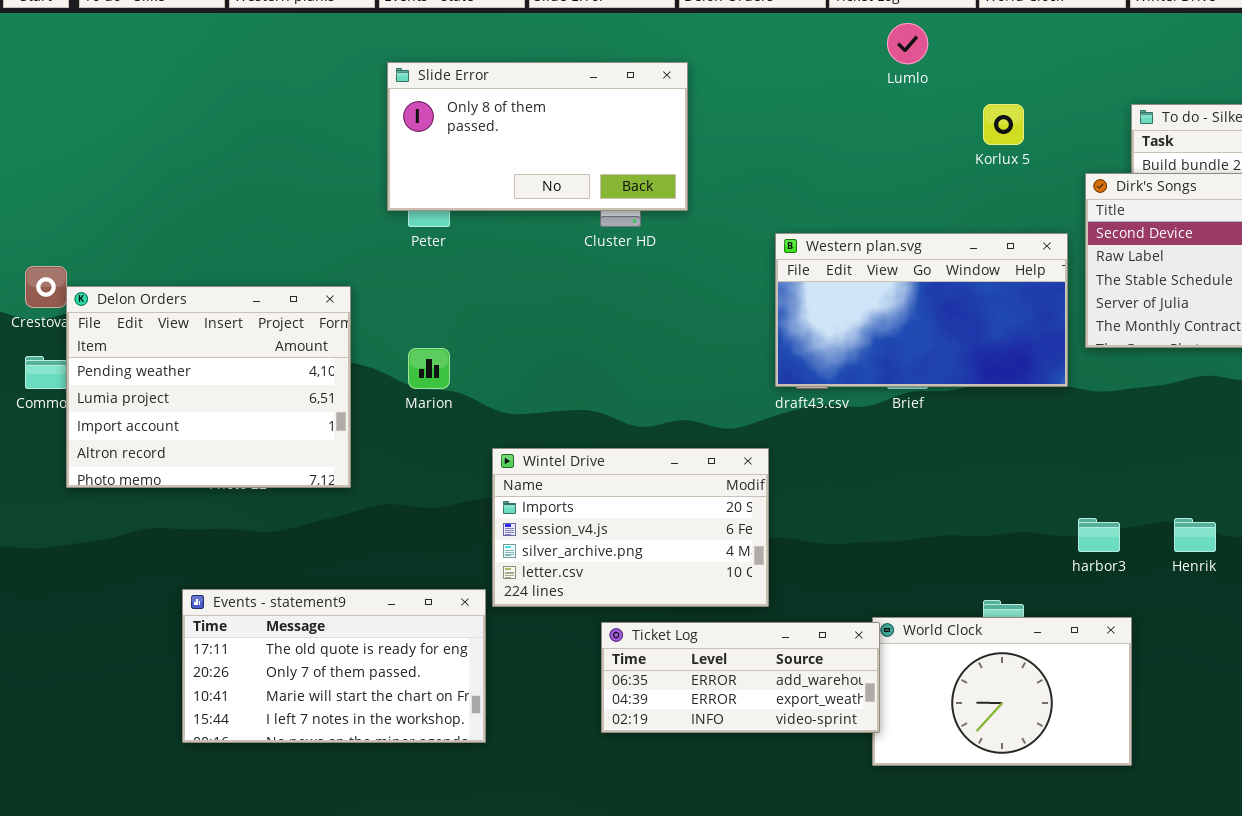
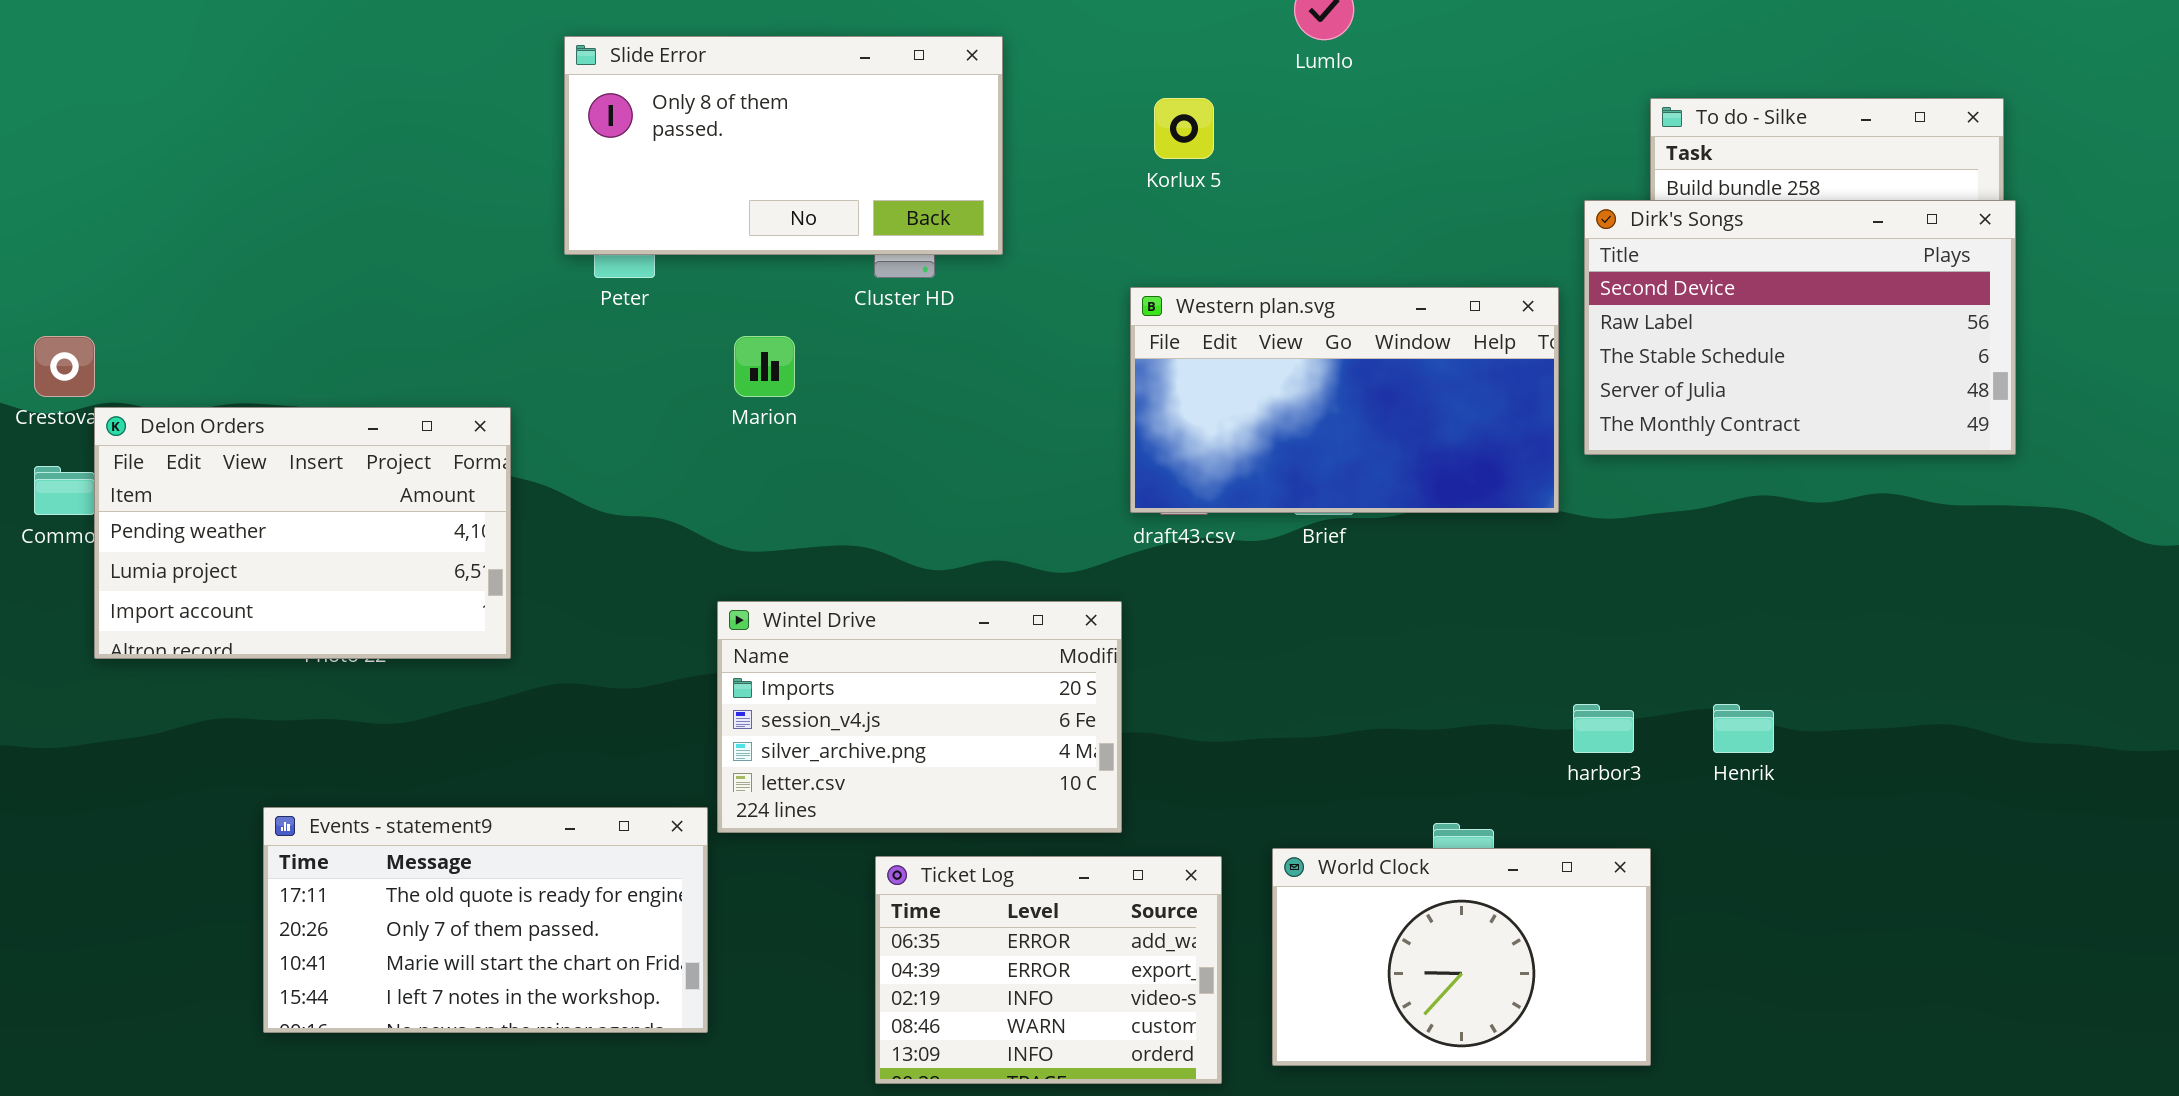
Korlux 5: [983,104,1024,145] -> [1154,98,1214,159], moved
Delon Orders: [66,286,351,488] -> [94,407,511,659], resized
Marion: [408,348,450,389] -> [734,336,795,397], moved
Ticket Log: [601,622,880,733] -> [875,856,1222,1084], resized

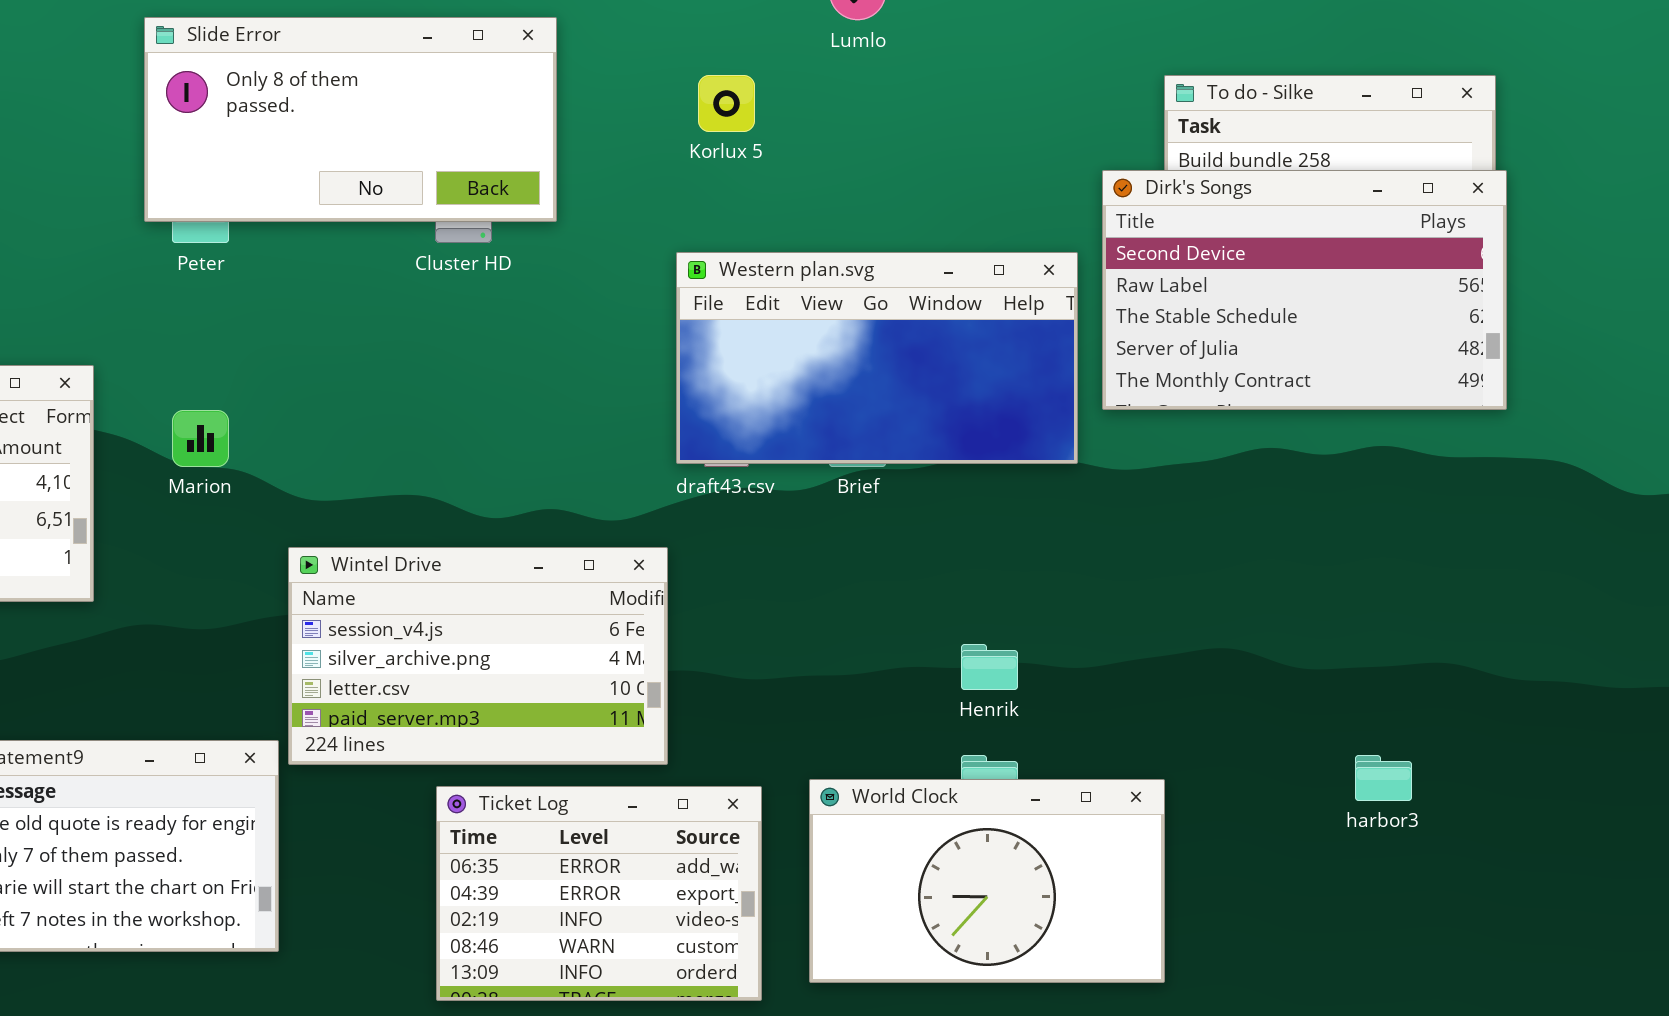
Marion: [734,336,795,397] -> [172,410,229,467], moved
Wintel Drive: [717,601,1122,833] -> [288,547,668,765], scrolled down 1 row
harbor3: [1573,704,1634,753] -> [1355,755,1412,801], moved
Henrik: [1713,704,1774,753] -> [961,644,1018,690], moved

